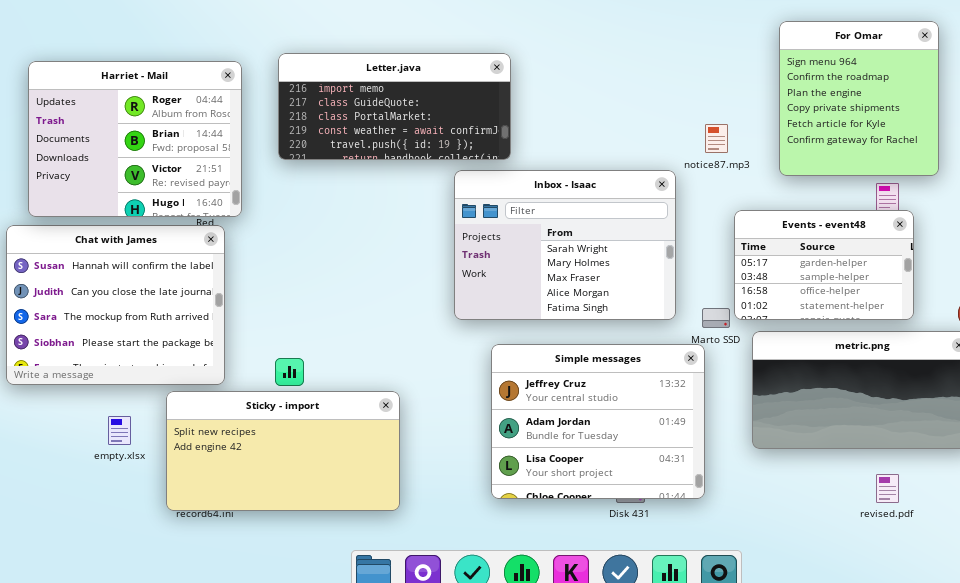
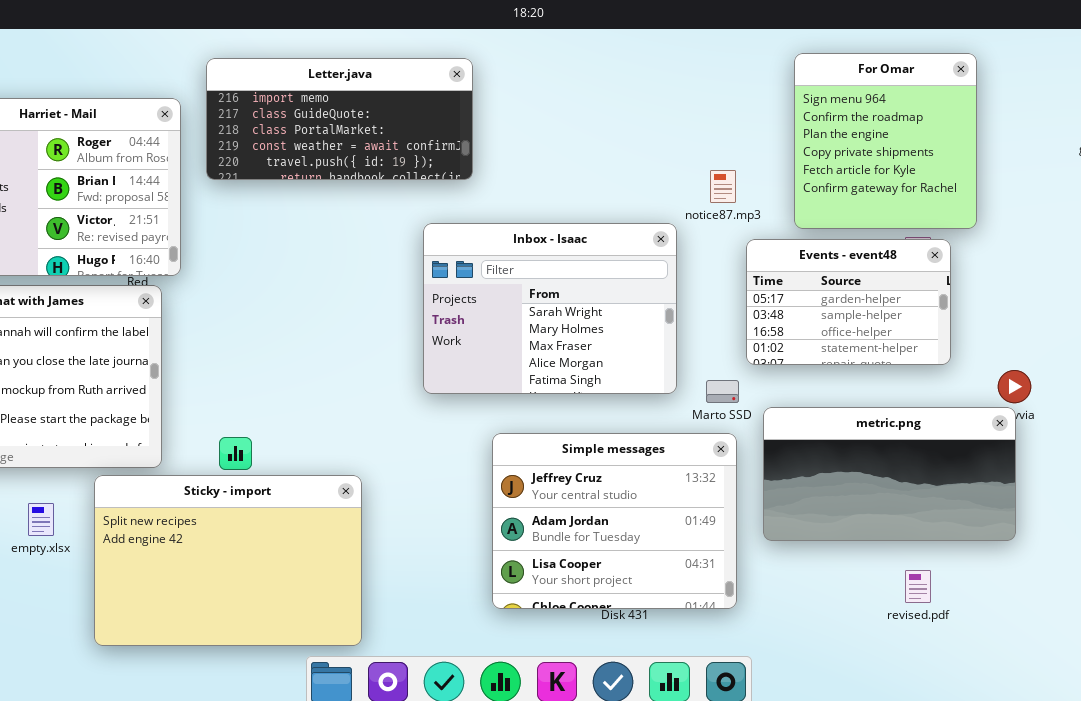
Letter.java: [278,53,511,160] -> [206,58,473,180], moved
Events - event48: [734,210,914,320] -> [746,239,951,365], moved
Simple messages: [491,344,705,499] -> [492,433,737,609], moved
Sticky - import: [166,391,400,511] -> [94,475,362,646], resized

